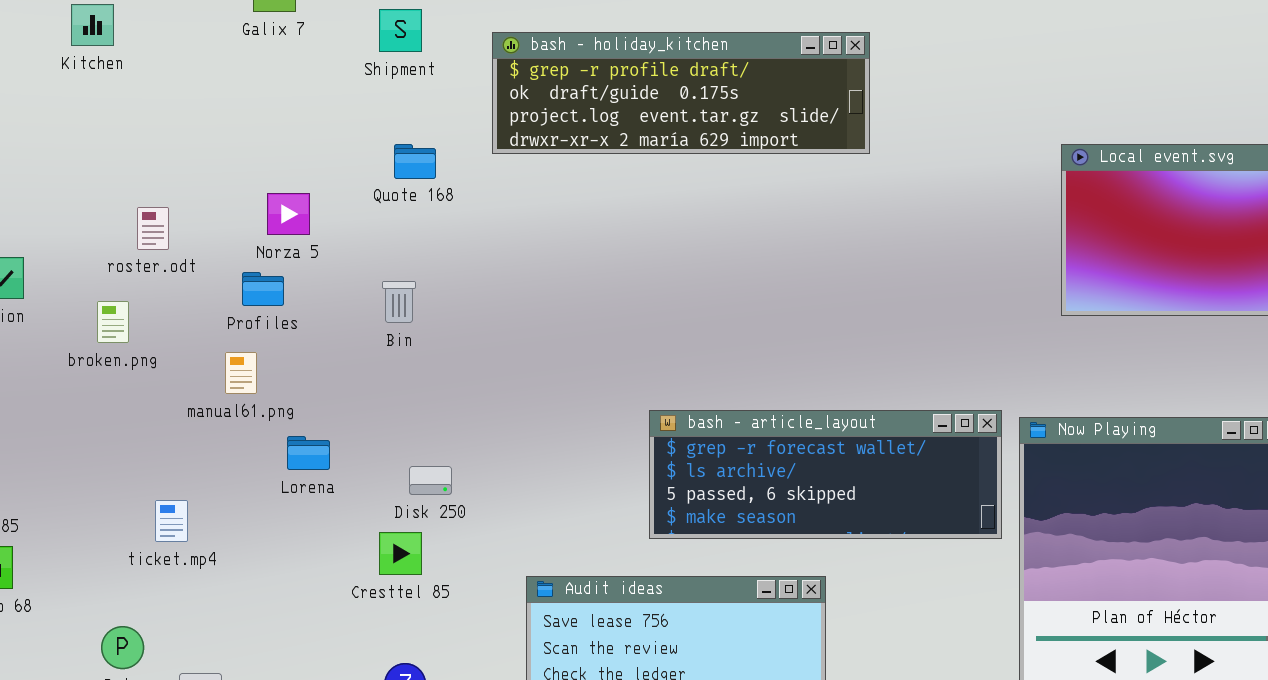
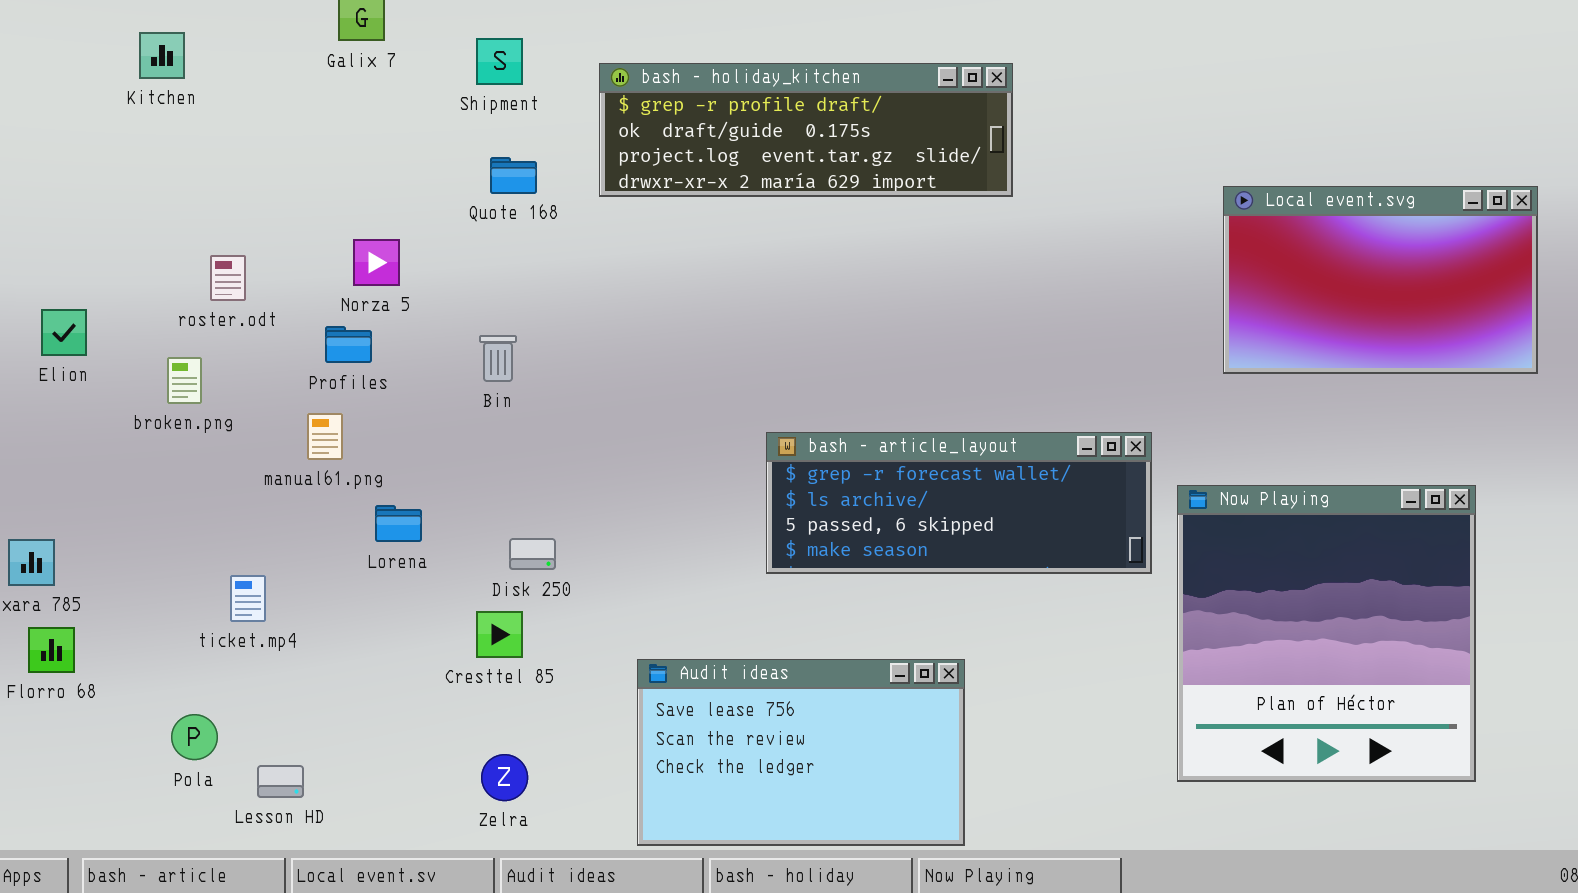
Quote 168: [394,144,436,179] -> [490,157,537,194], moved
bash - article_layout: [649,410,1002,539] -> [766,432,1152,574], moved

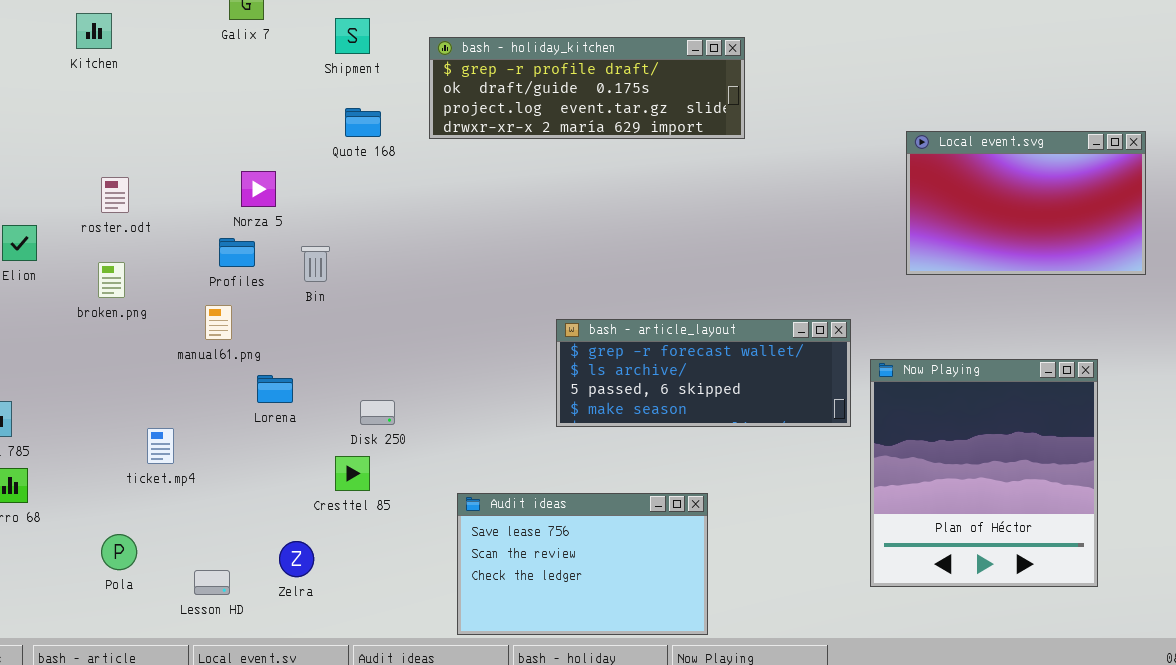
roster.odt: [210,255,246,301] -> [101,177,129,213], moved
Bin: [479,335,517,382] -> [301,246,330,282], moved
Zelra: [481,754,528,801] -> [279,541,314,577], moved
Lesson HD: [257,765,304,798] -> [194,570,230,595], moved

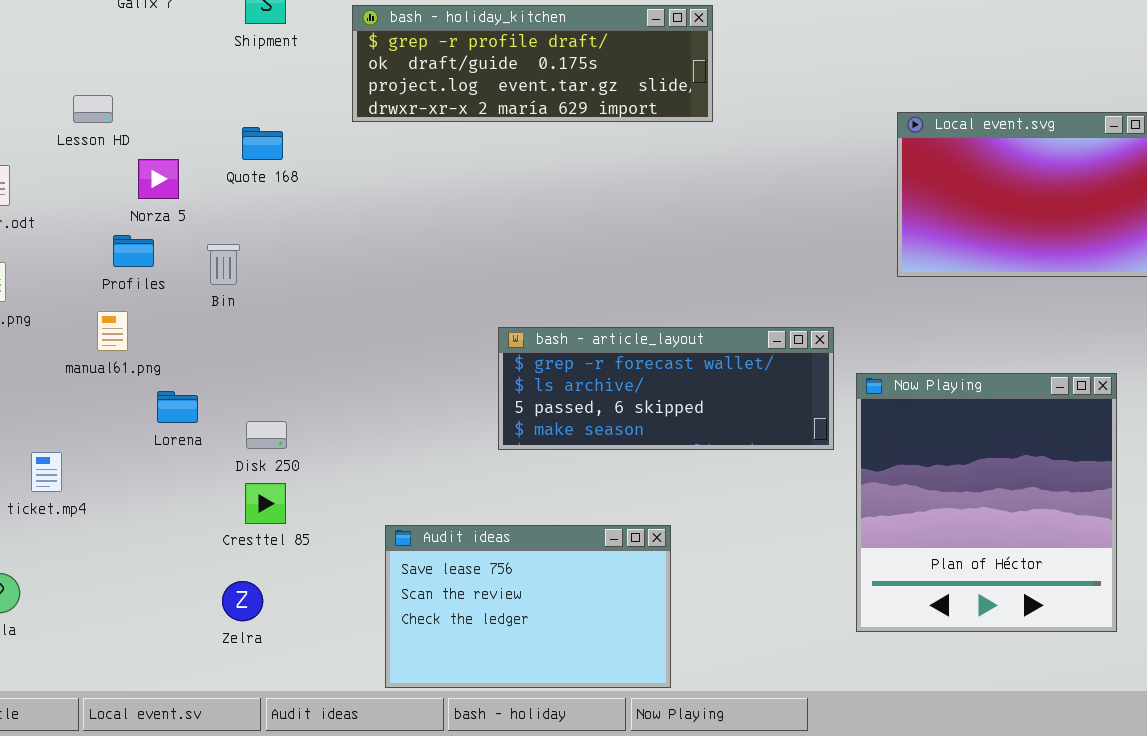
Quote 168: [345,108,381,137] -> [242,127,283,160], moved
Disk 250: [360,400,395,425] -> [246,421,287,449], moved
Zelra: [279,541,314,577] -> [222,581,263,621], moved
Lesson HD: [194,570,230,595] -> [73,95,113,123], moved

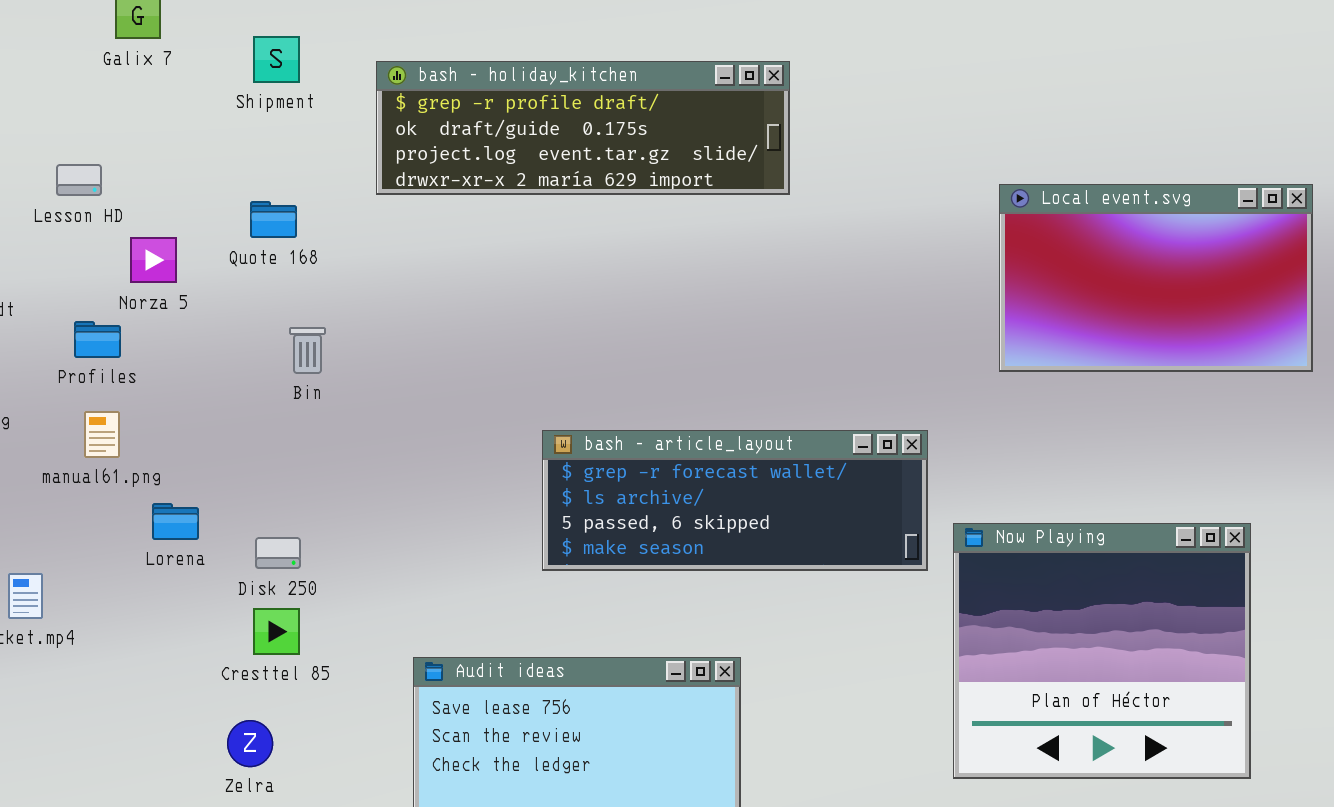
Profiles: [113,235,154,267] -> [74,321,121,358], moved
Bin: [207,244,240,285] -> [289,327,326,374], moved
Now Playing: [856,373,1117,632] -> [953,523,1251,779], resized

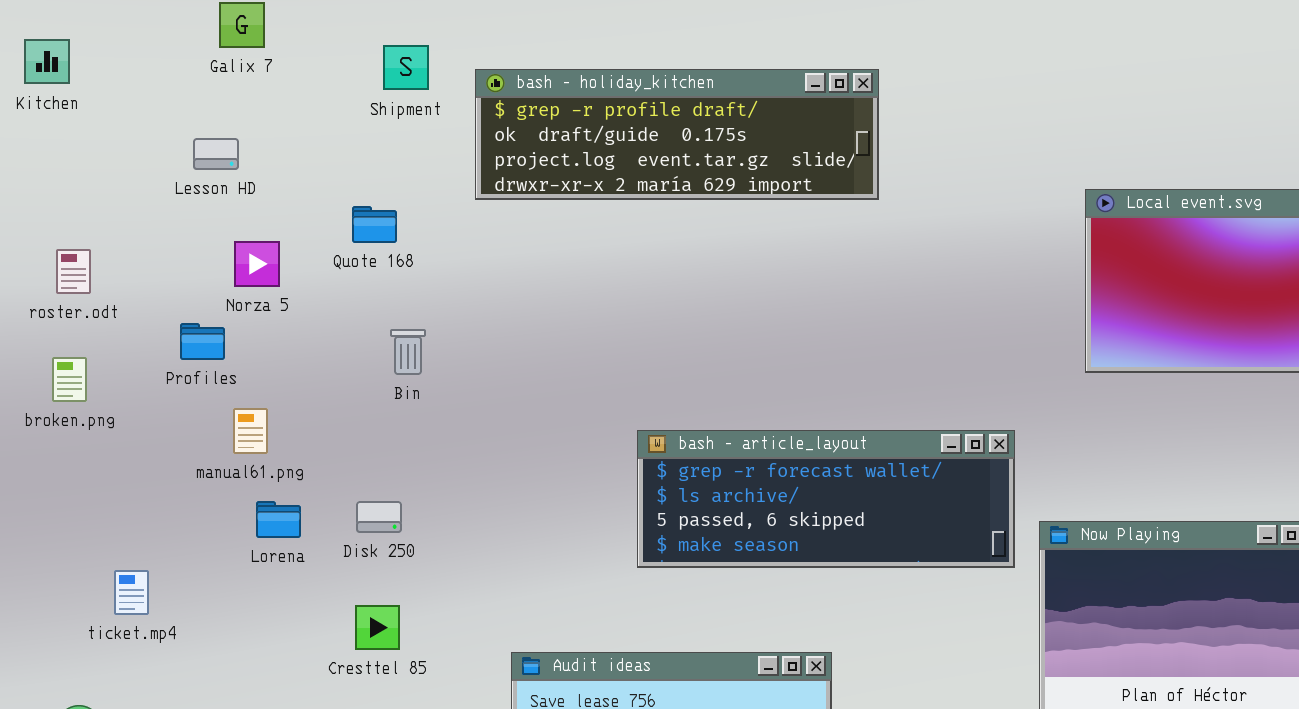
Shipment: [253,36,300,83] -> [383,45,429,90], moved
Lesson HD: [56,164,102,196] -> [193,138,239,170], moved
manual61.png: [84,411,120,458] -> [233,408,268,454], moved
Disk 250: [255,537,301,569] -> [356,501,402,533], moved

